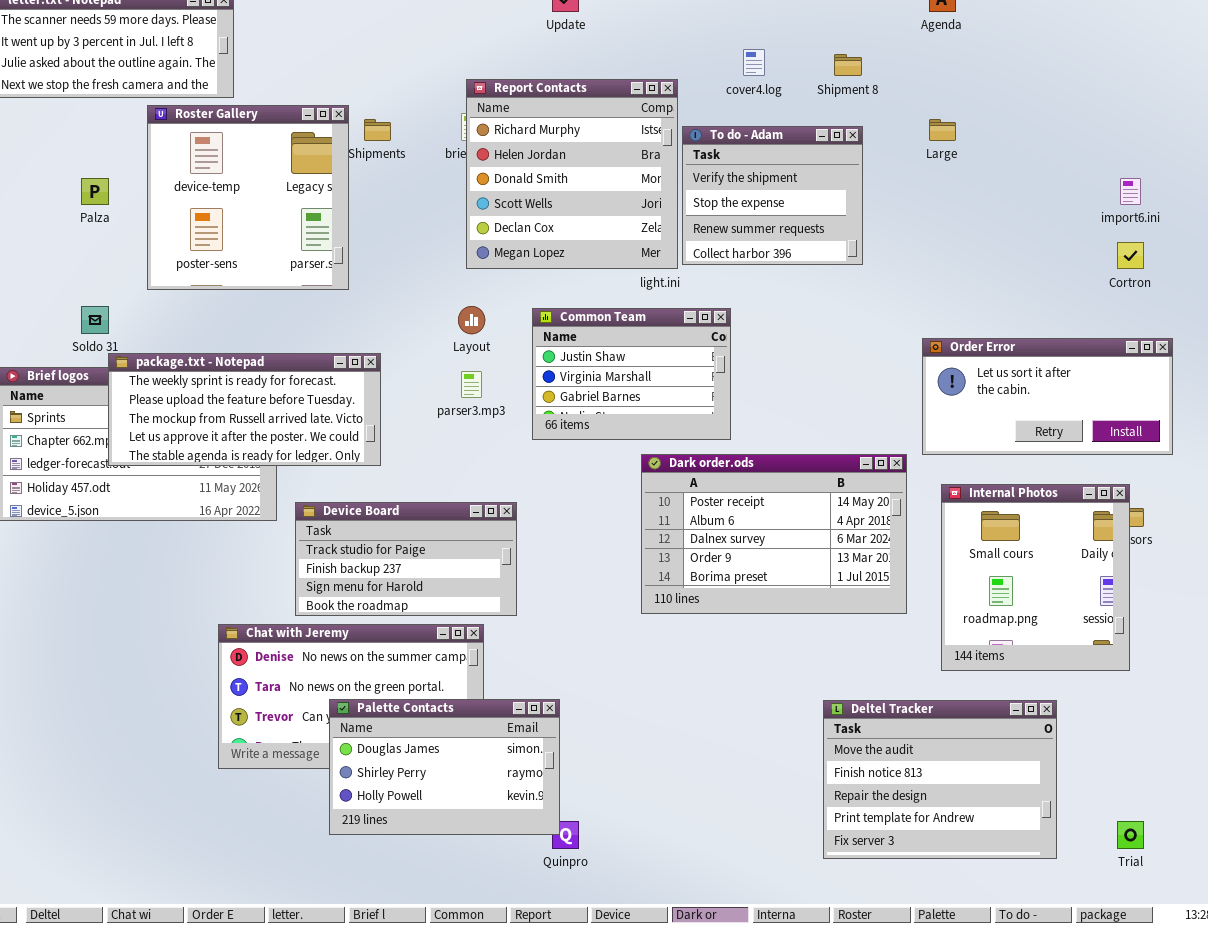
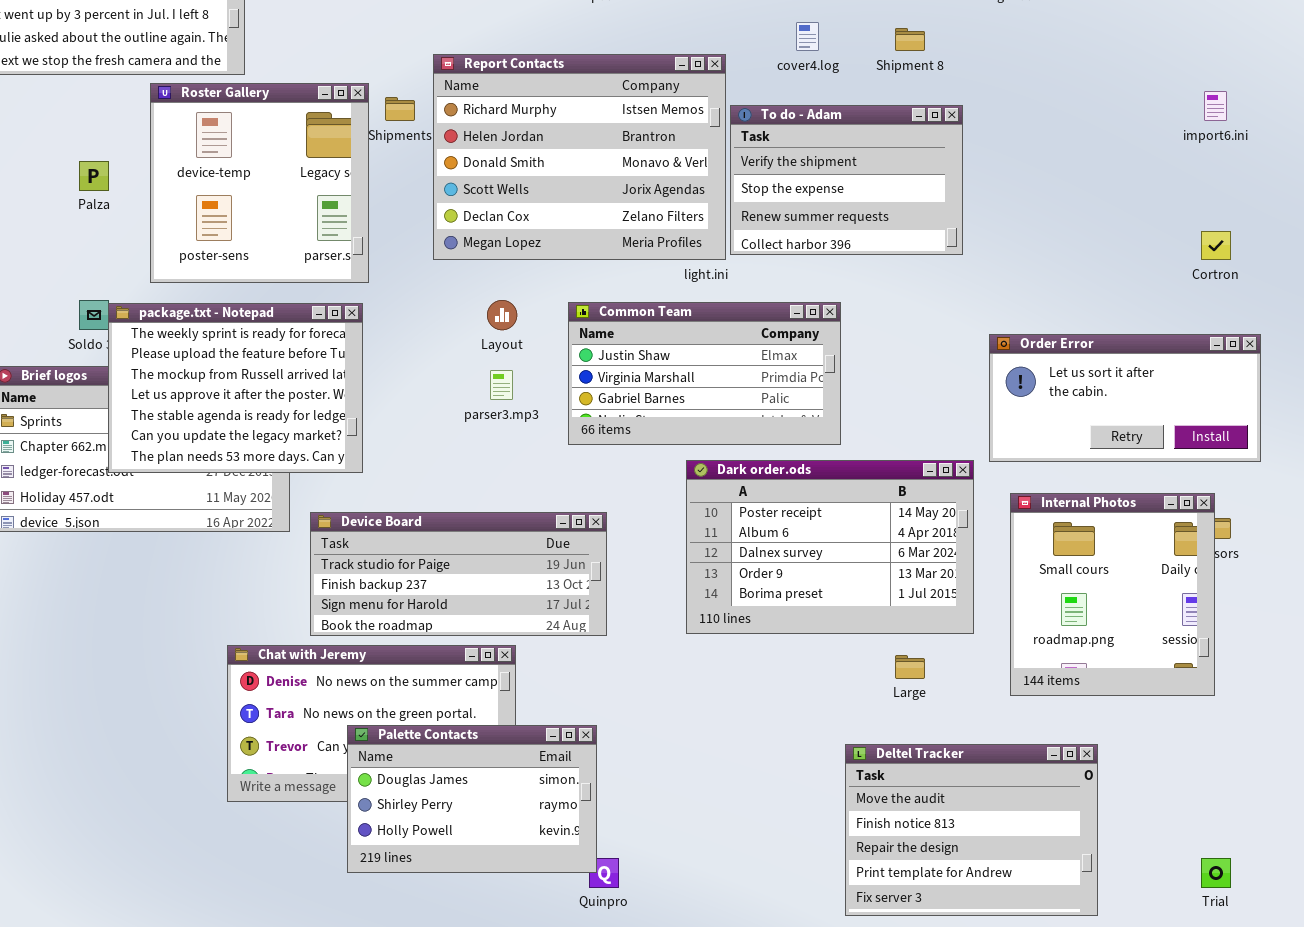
Report Contacts: [466,79,678,269] -> [433,54,726,260], resized
Large: [929,119,956,141] -> [895,655,925,679], moved
To do - Adam: [682,126,863,265] -> [730,105,963,255], resized
import6.ini: [1120,178,1141,205] -> [1204,91,1227,121], moved
Common Team: [532,308,731,440] -> [568,302,841,445], resized
package.txt - Notepad: [108,353,381,466] -> [108,303,363,473], resized
Device Board: [295,502,517,616] -> [310,512,607,636], resized
Deltel Tracker: [823,700,1057,859] -> [845,744,1098,916], moved

